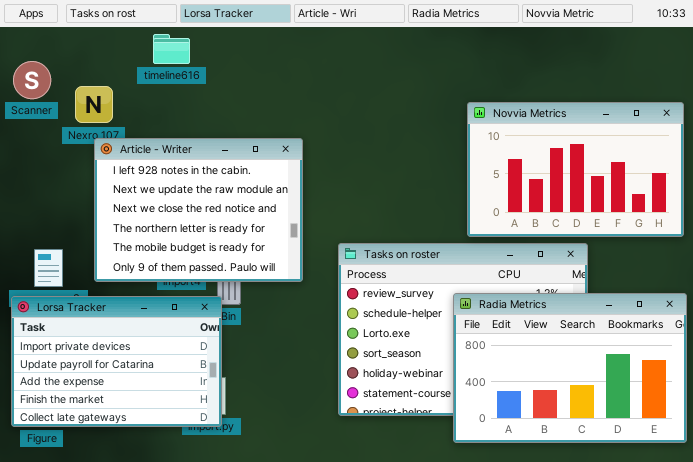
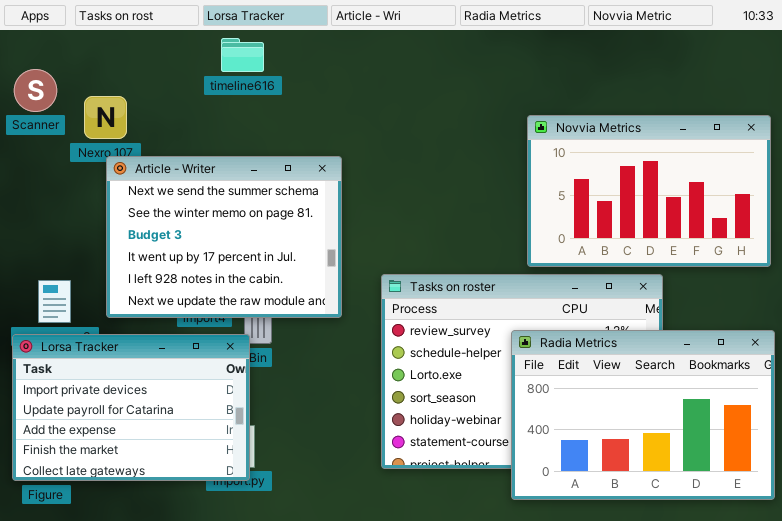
timeline616: [153,34,190,64] -> [221,38,264,72], moved
Article - Writer: [94,138,303,282] -> [106,156,342,318], scrolled up 4 rows

